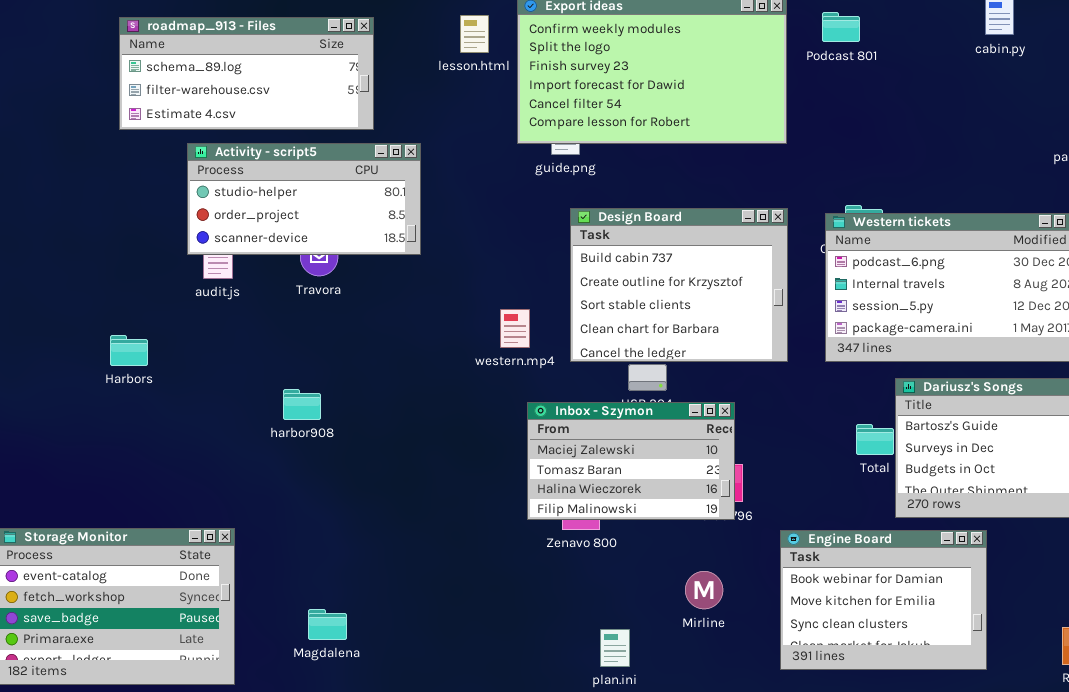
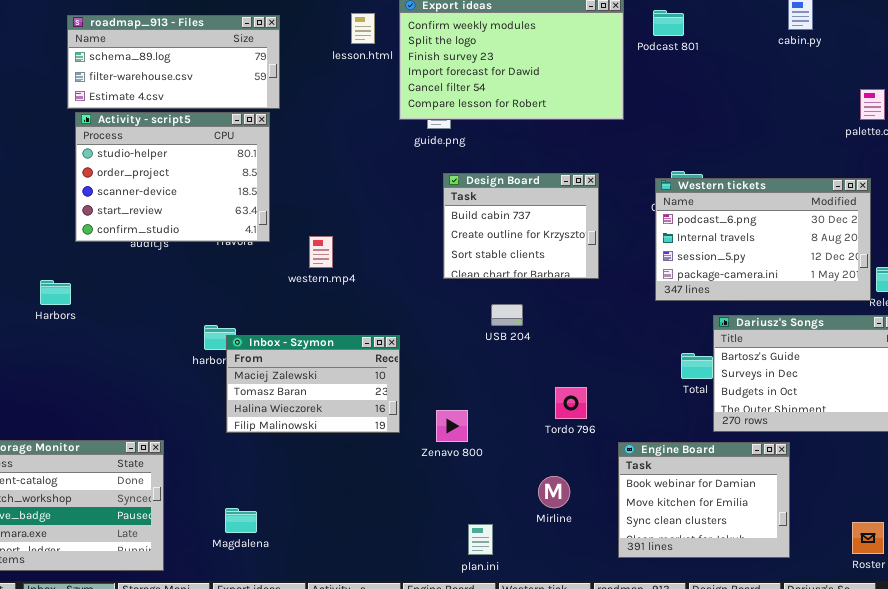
Activity - script5: [187,143,421,255] -> [75,112,270,242], moved, resized
Design Board: [570,208,788,362] -> [443,173,599,279], resized
western.mp4: [500,309,530,348] -> [309,236,333,268], moved
Harbors: [110,335,148,366] -> [40,280,71,305], moved
Inbox - Szymon: [527,402,735,520] -> [226,335,400,433], moved

